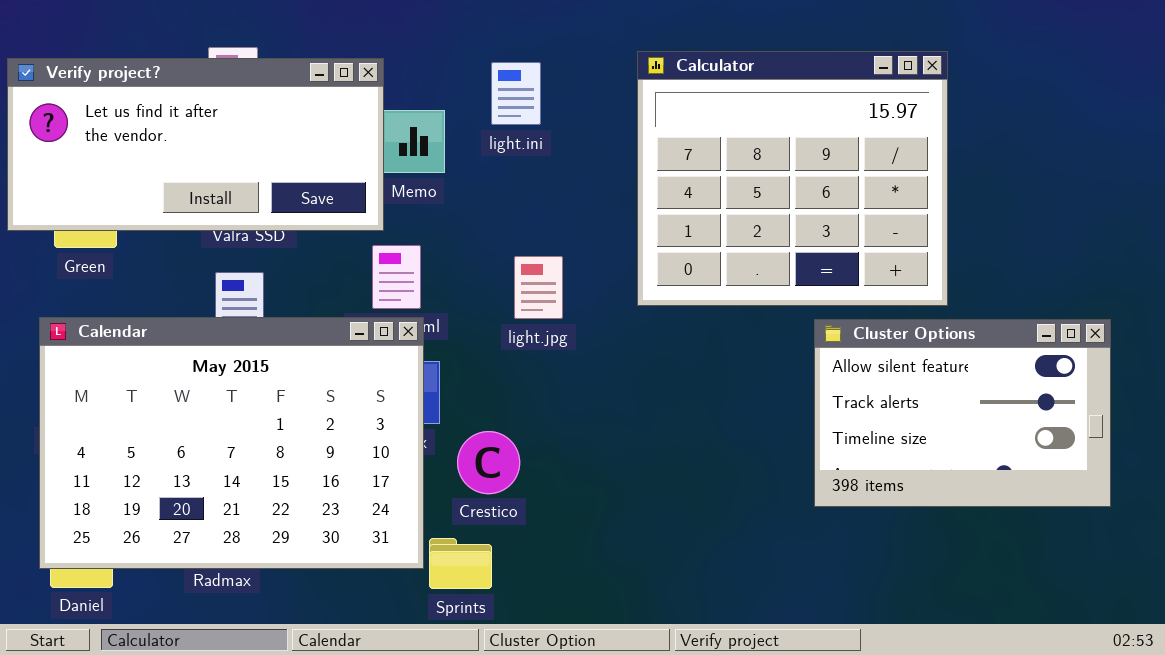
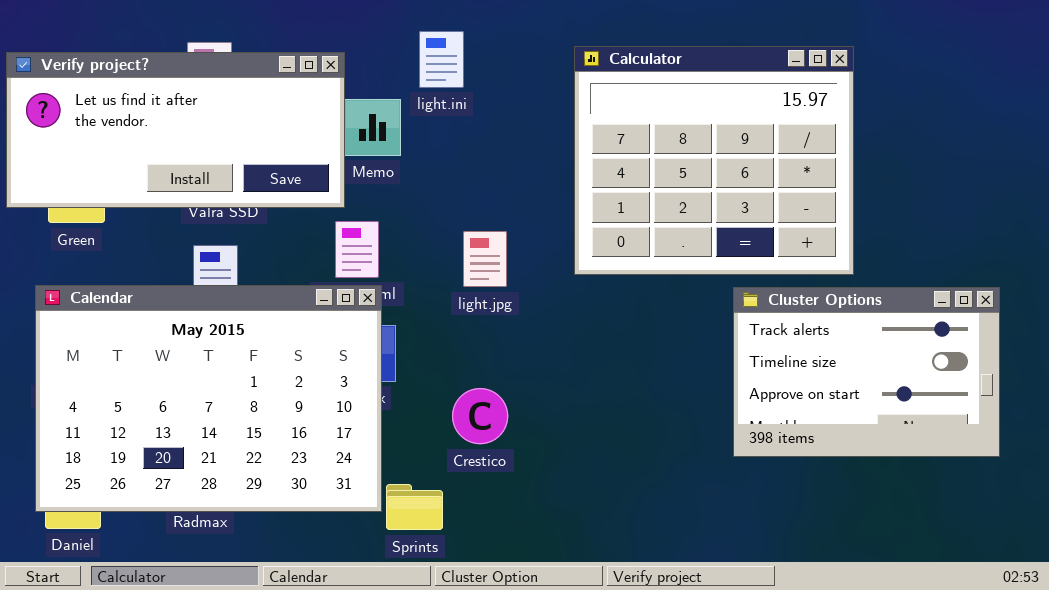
light.ini: [491,62,541,125] -> [419,31,464,88], moved
Cluster Options: [814,319,1111,507] -> [733,287,1000,457], scrolled down 1 row
Crestico: [457,431,520,494] -> [452,388,508,444], moved

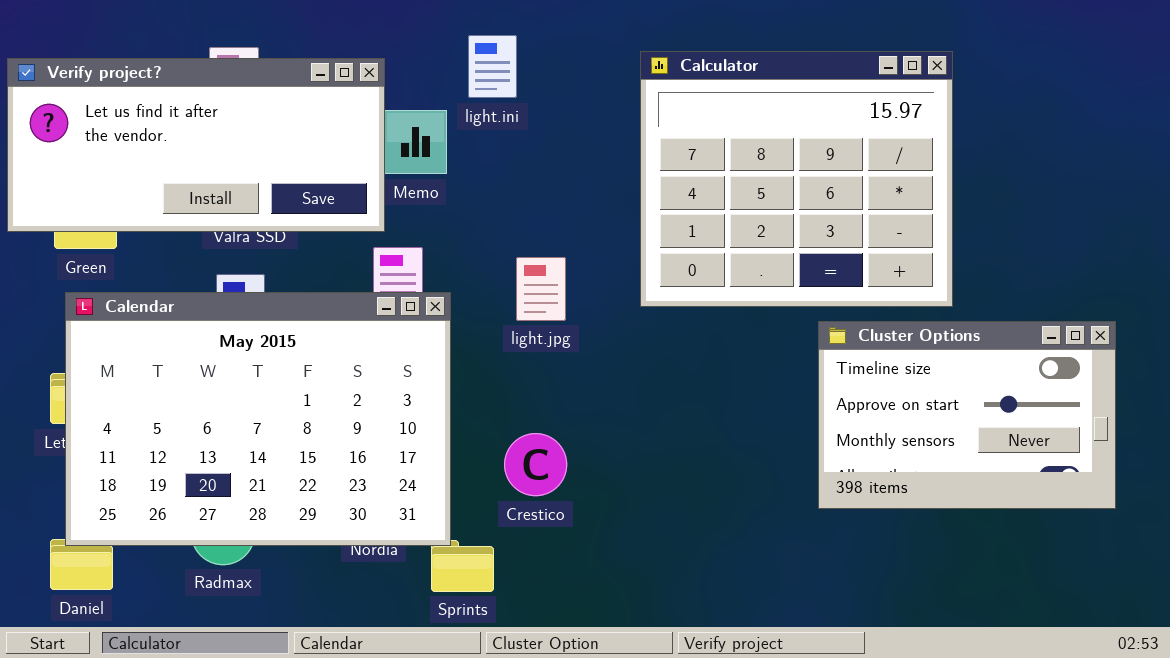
Calendar: [35,285,382,512] -> [65,292,451,546], moved
Cluster Options: [733,287,1000,457] -> [818,321,1116,509], scrolled down 1 row

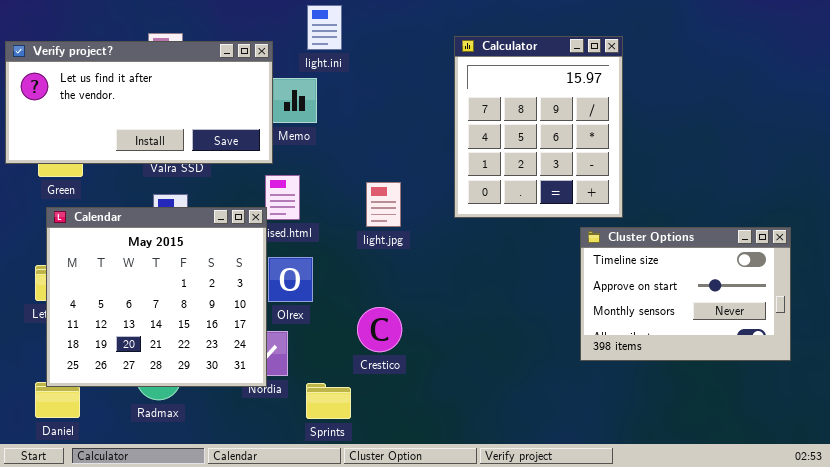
light.ini: [468,35,517,98] -> [307,5,342,50], moved
Calculator: [640,51,953,307] -> [454,36,623,218], resized
Calendar: [65,292,451,546] -> [46,207,267,387], resized

